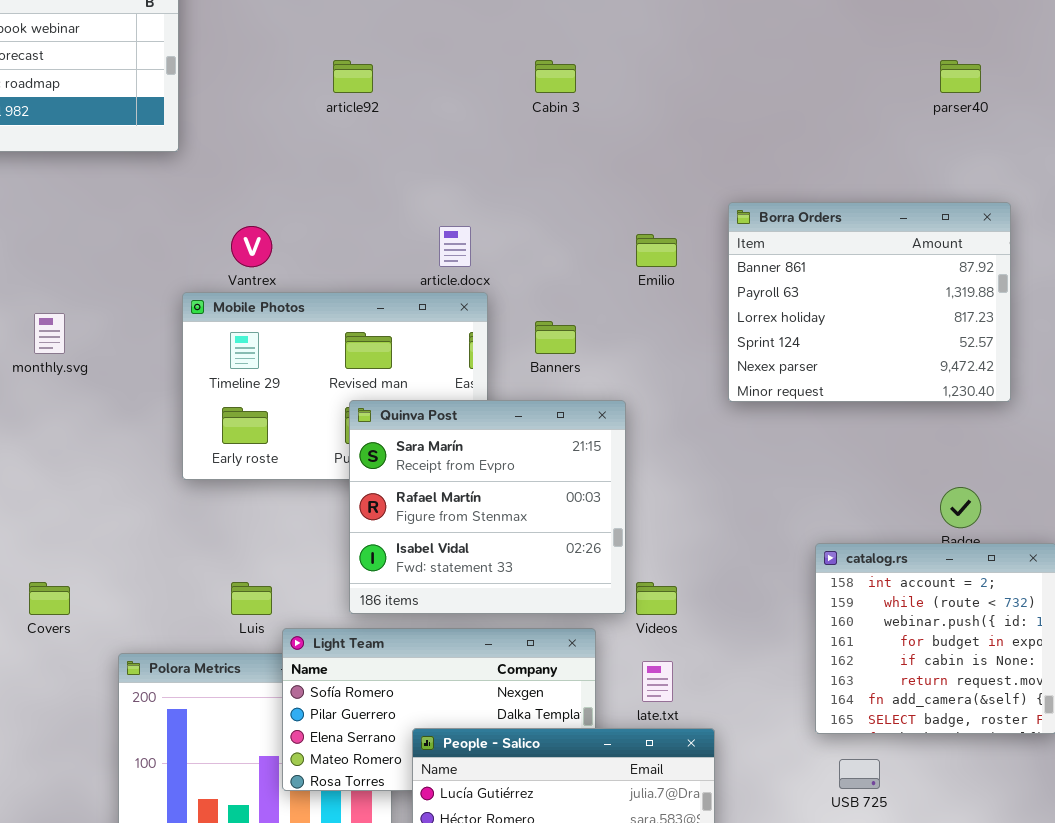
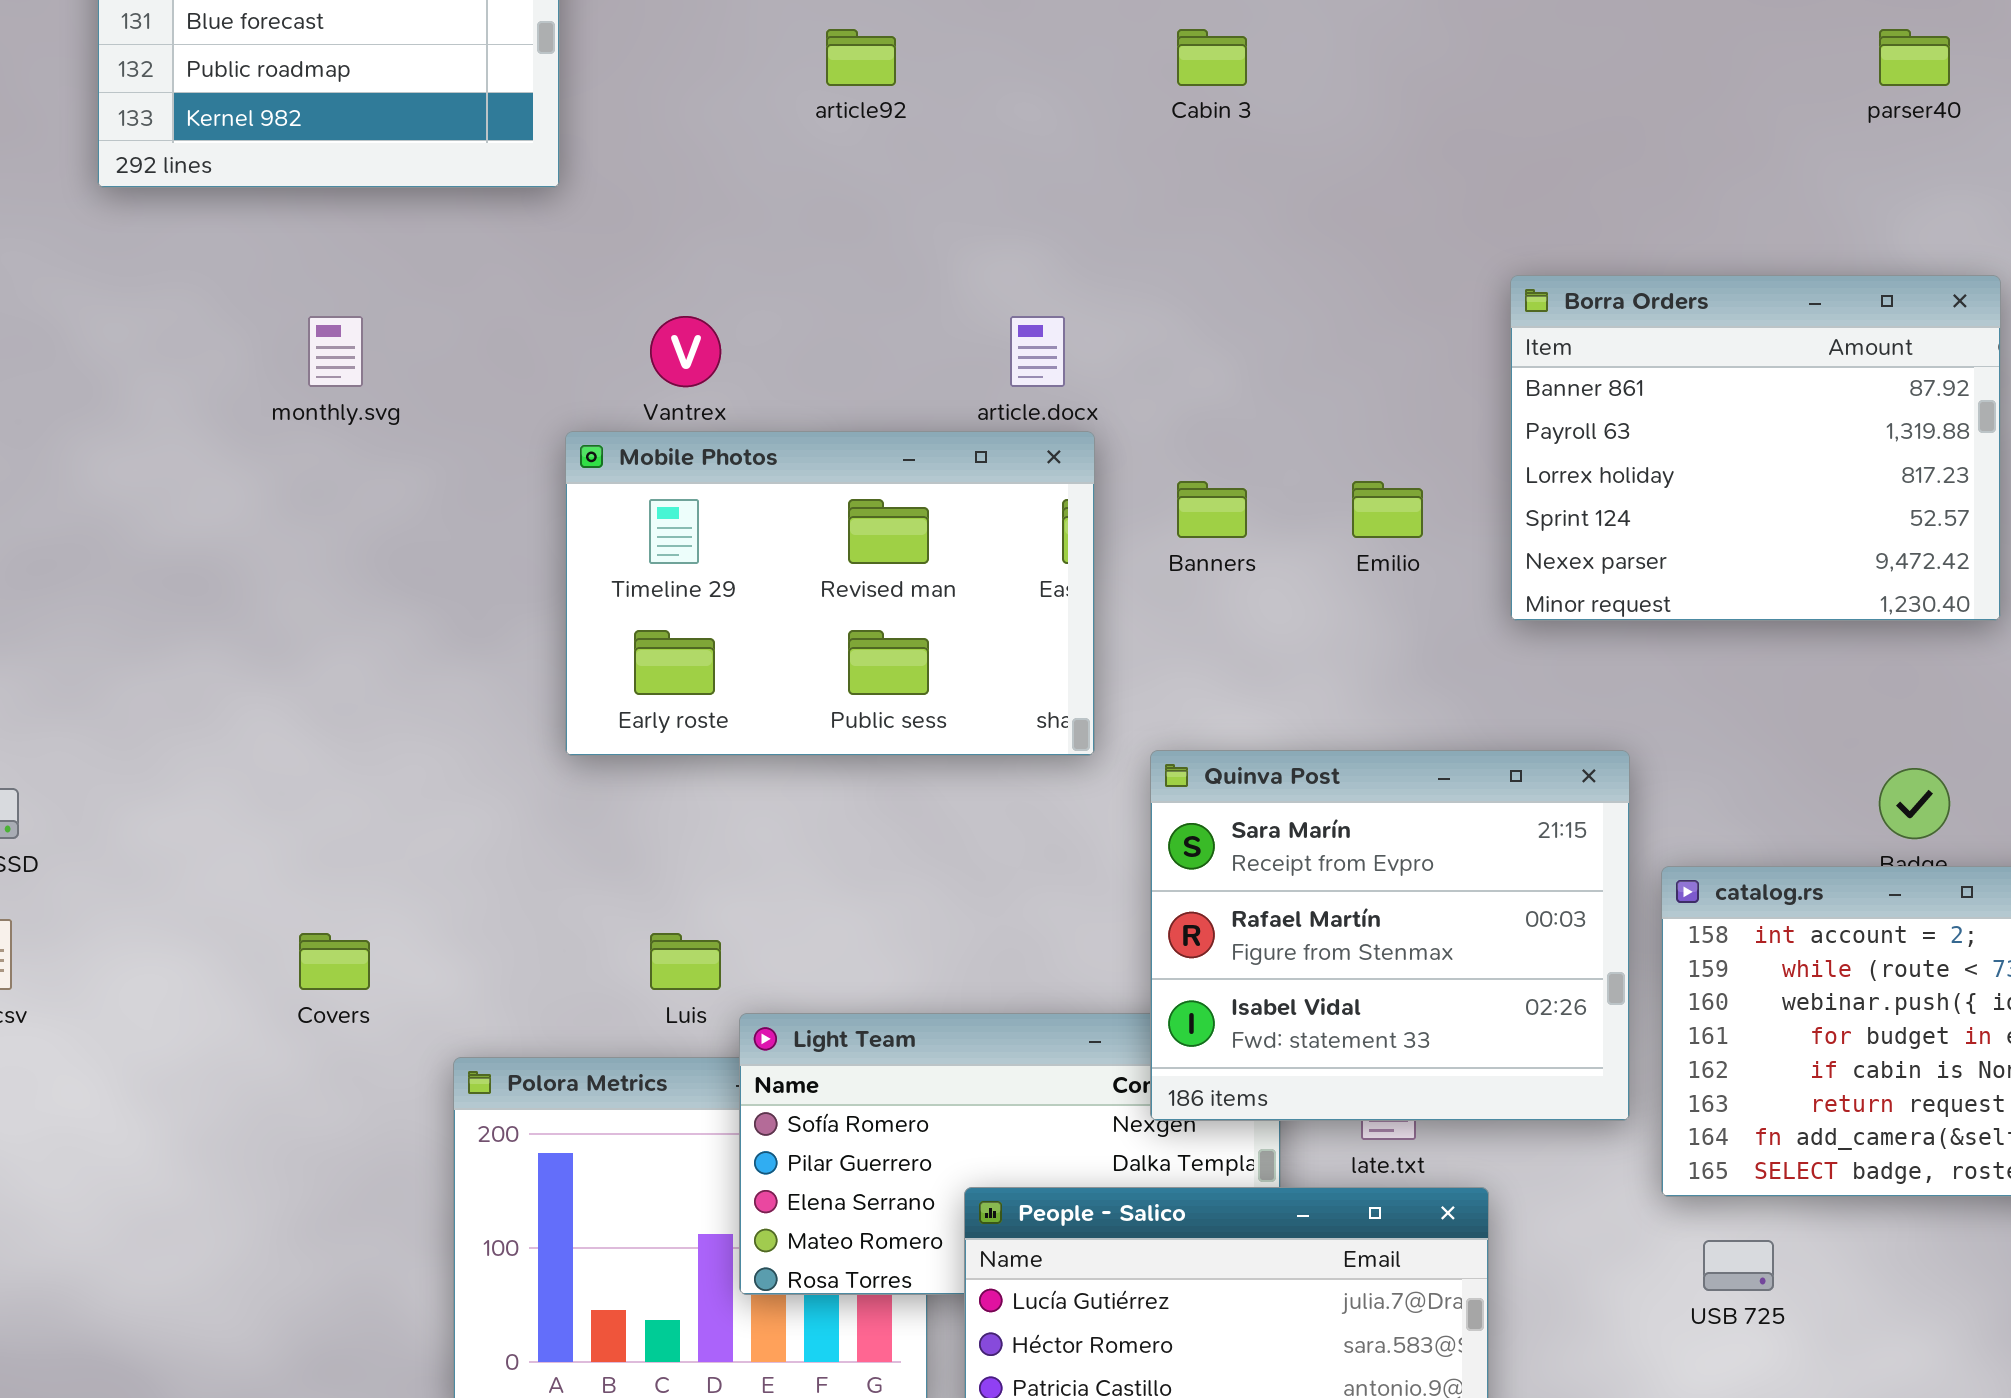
Emilio: [636,234,677,267] -> [1352,481,1423,538], moved
monthly.svg: [34,313,65,354] -> [308,316,363,387], moved
Quinva Post: [349,400,626,614] -> [1150,750,1630,1121], moved

